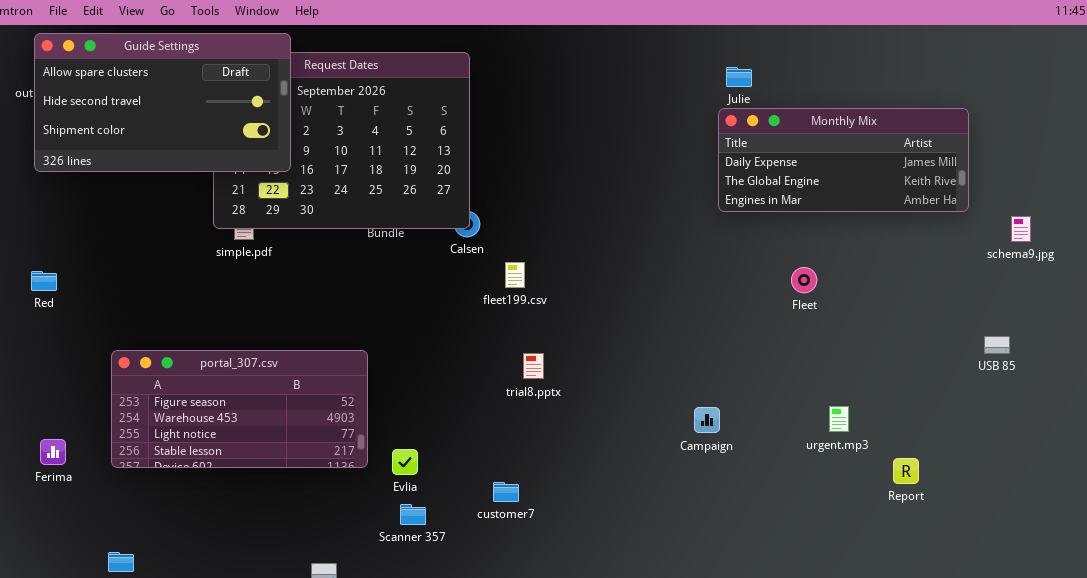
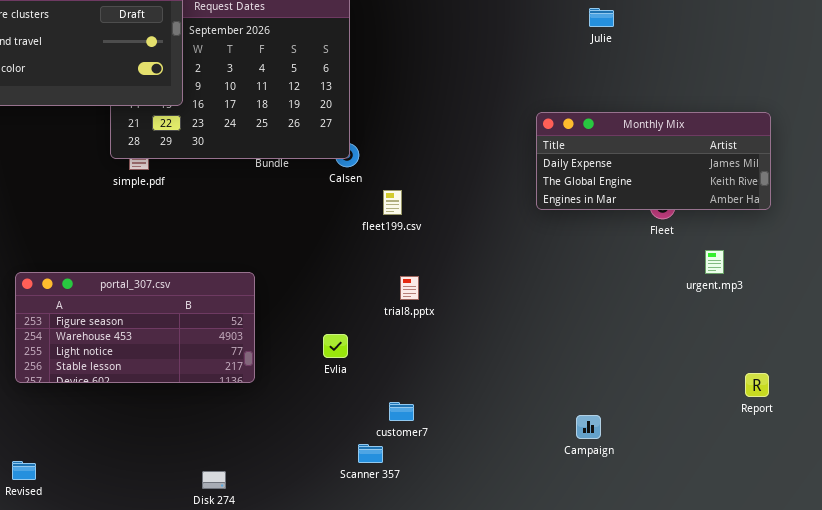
Monthly Mix: [718,108,969,212] -> [536,112,771,210], moved
urgent.mp3: [829,406,849,432] -> [705,250,724,274], moved
Campaign: [694,407,720,433] -> [576,415,601,439], moved
Evlia: [392,449,418,475] -> [323,334,348,358], moved
customer7: [493,482,519,502] -> [389,402,414,421], moved
Scanner 357: [400,504,426,525] -> [358,444,383,463], moved

